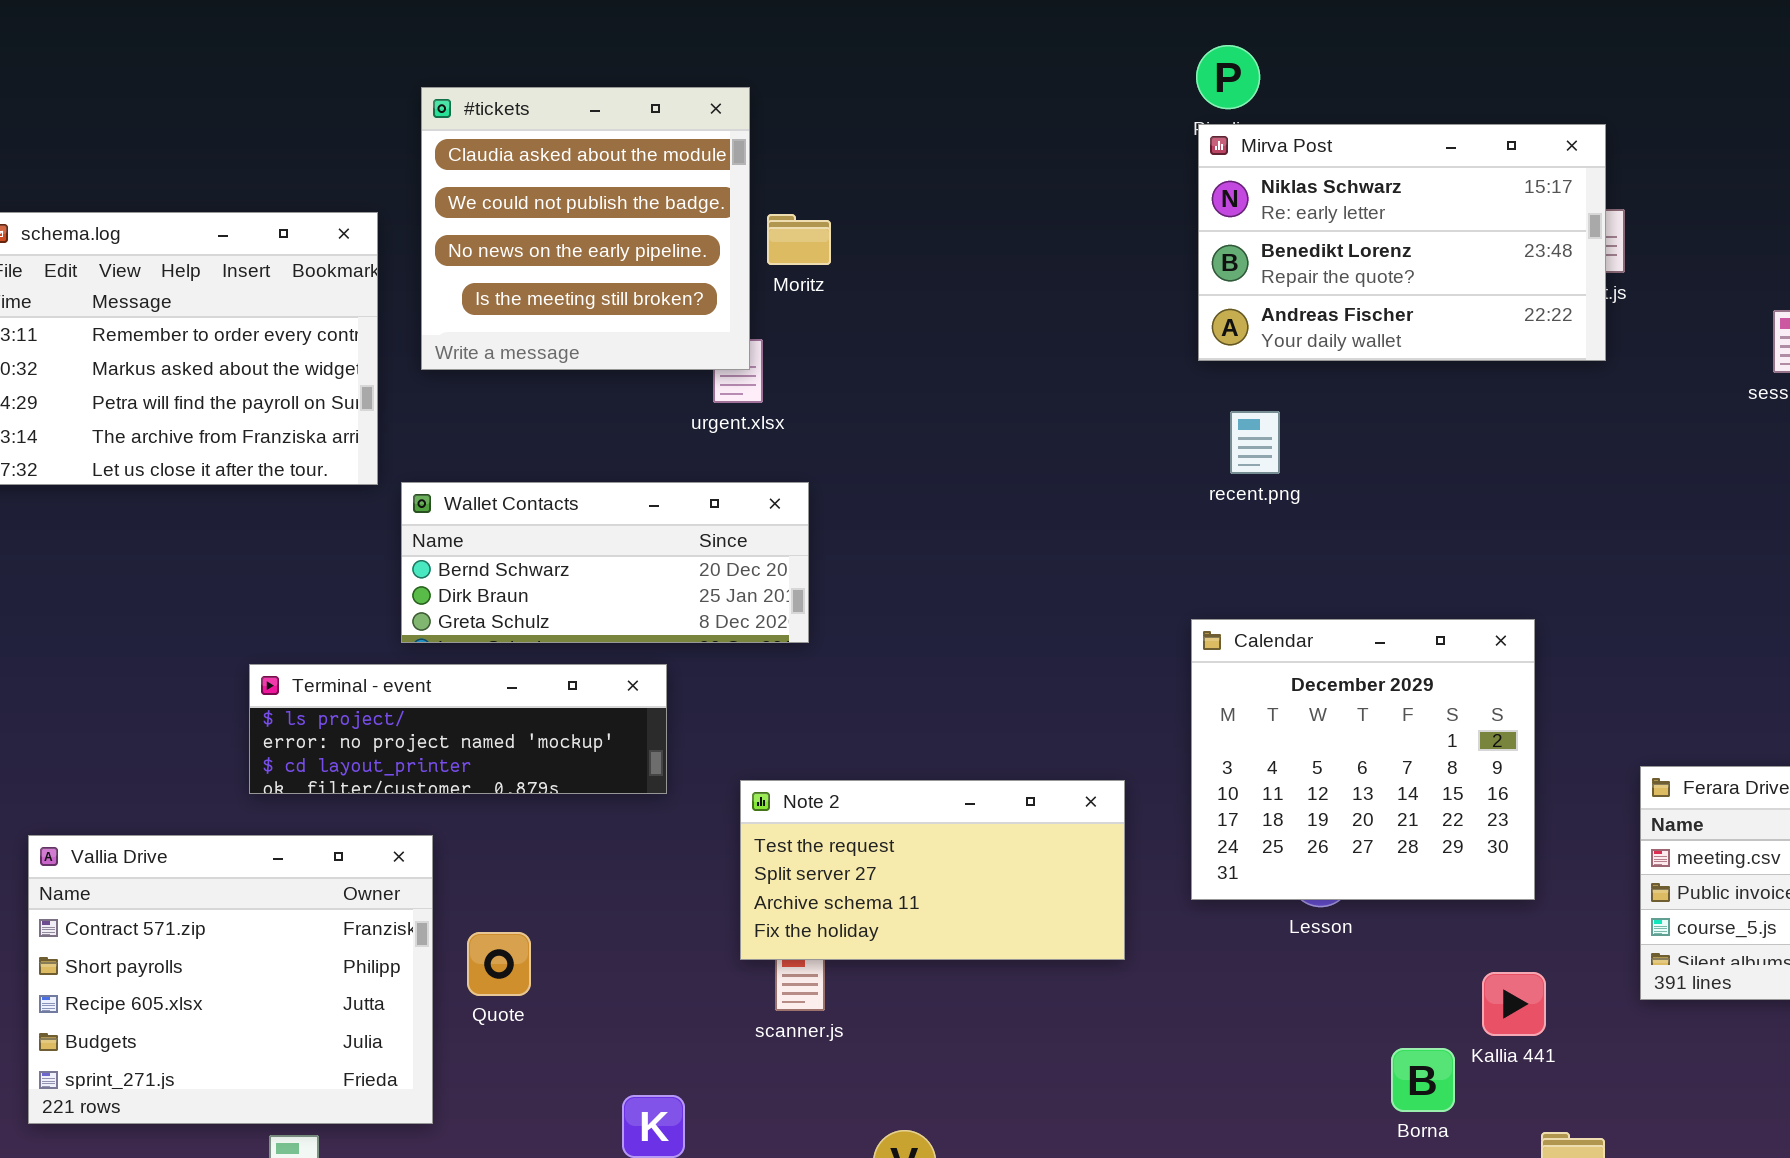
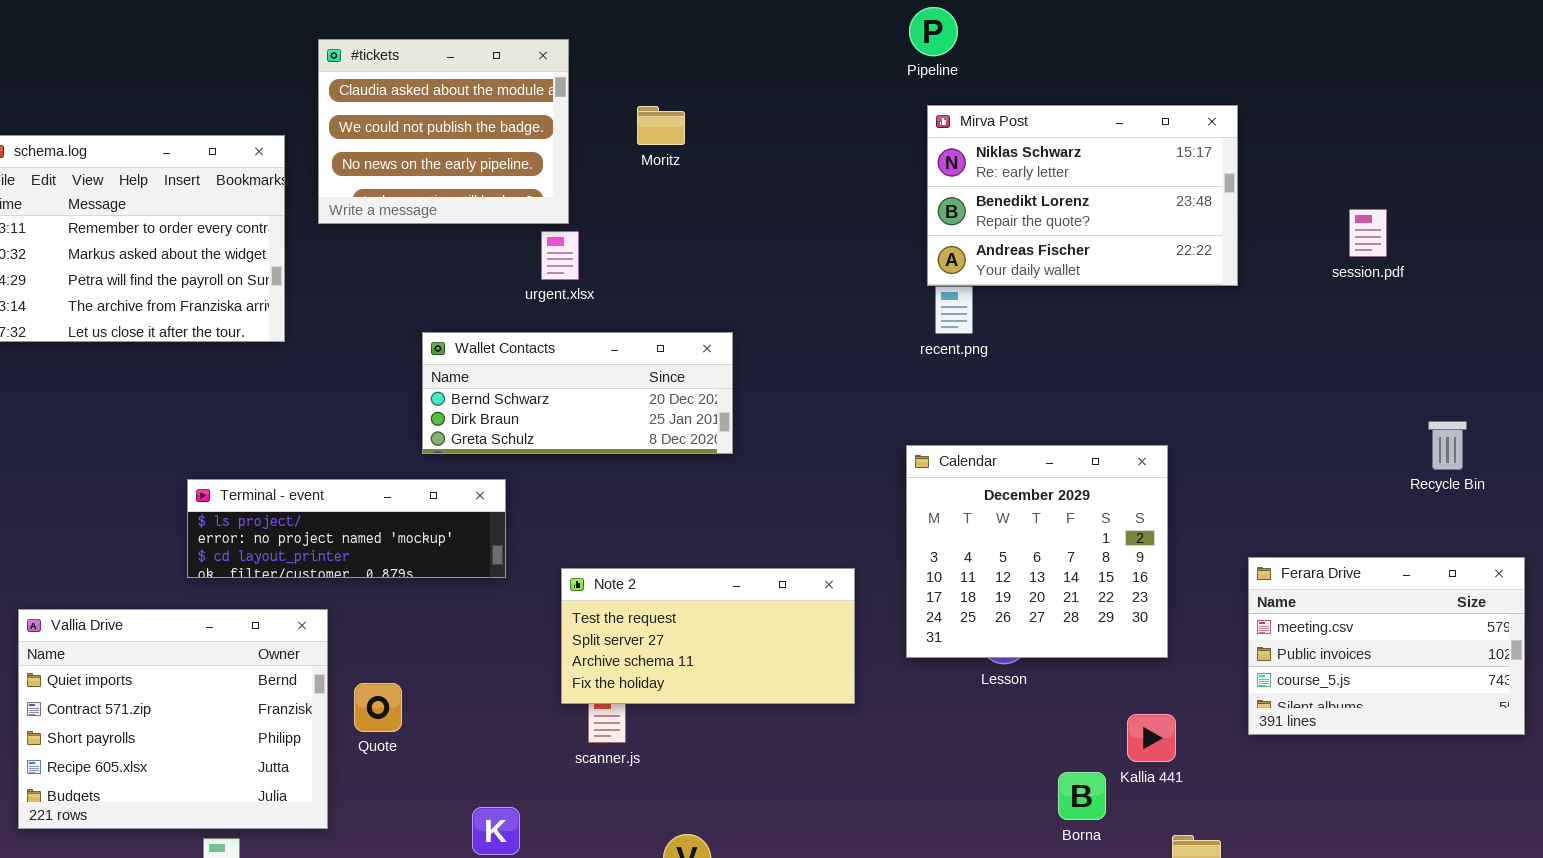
#tickets: [421,87,750,370] -> [318,39,569,224], resized
Mirva Post: [1198,124,1606,361] -> [927,105,1238,286], moved
Moritz: [767,214,831,265] -> [637,106,685,145], moved
Wallet Contacts: [401,482,809,643] -> [422,332,733,454], moved
Vallia Drive: [28,835,433,1124] -> [18,609,328,829], scrolled up 1 row

